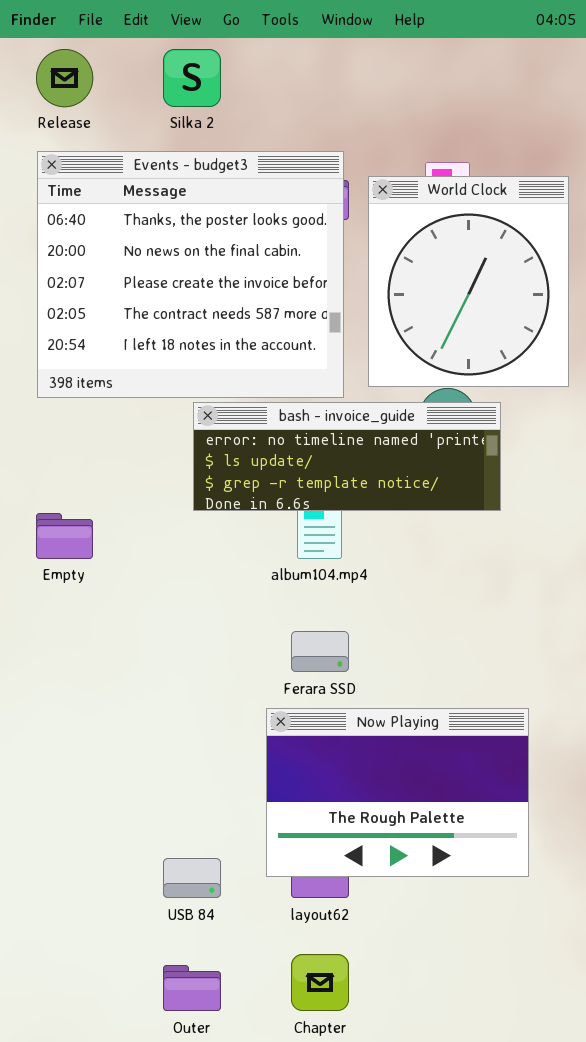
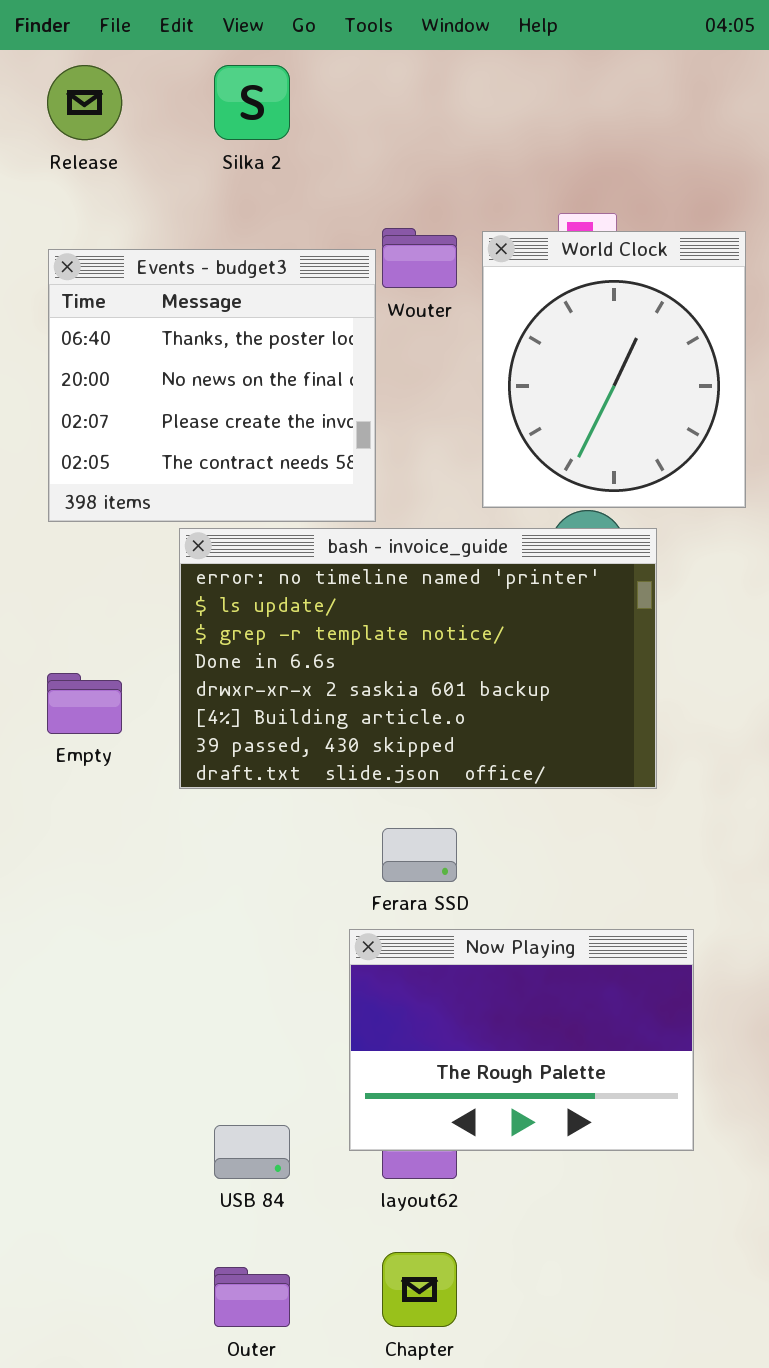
Events - budget3: [37,151,344,398] -> [48,249,376,522], resized
bash - invoice_guide: [193,402,501,511] -> [179,528,657,789], resized

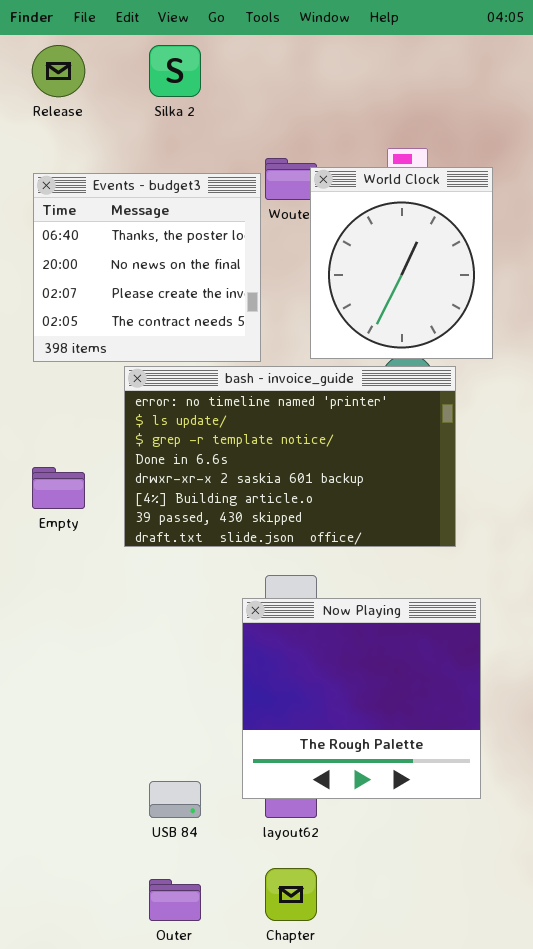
World Clock: [482,231,746,508] -> [310,167,493,359], moved
Now Playing: [349,929,694,1151] -> [242,598,481,799], resized

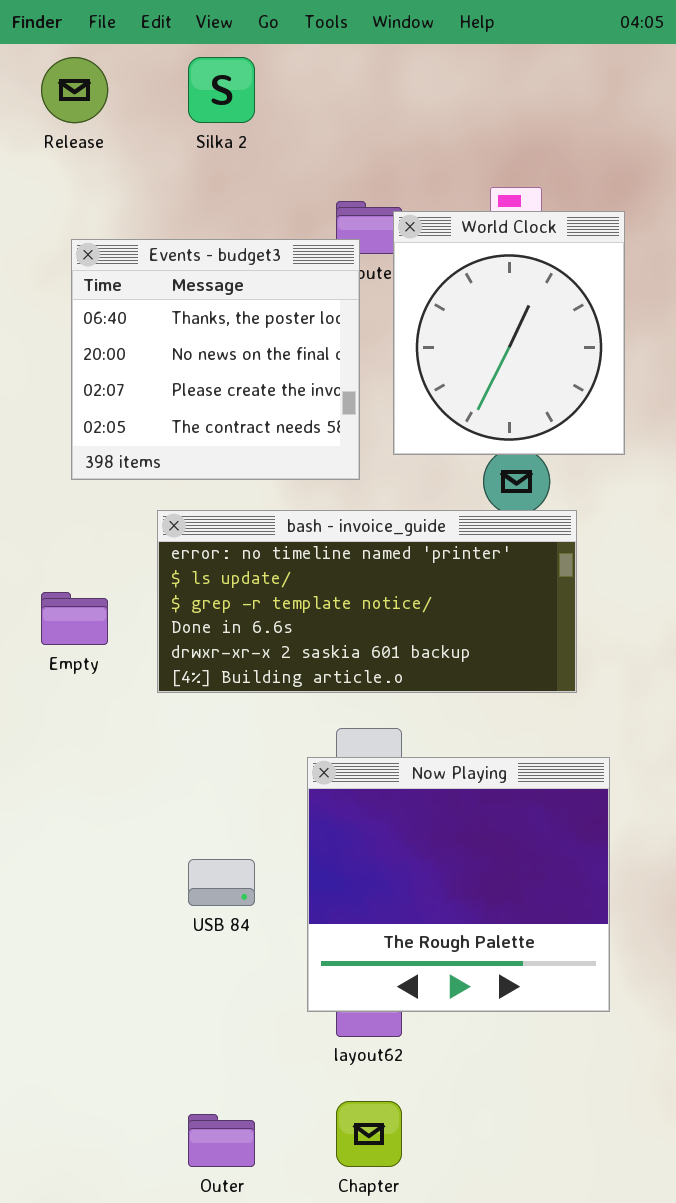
Events - budget3: [33,173,261,362] -> [71,239,360,480], moved
bash - invoice_guide: [124,366,456,547] -> [157,510,577,693], resized
USB 84: [149,781,201,818] -> [188,859,255,906], moved

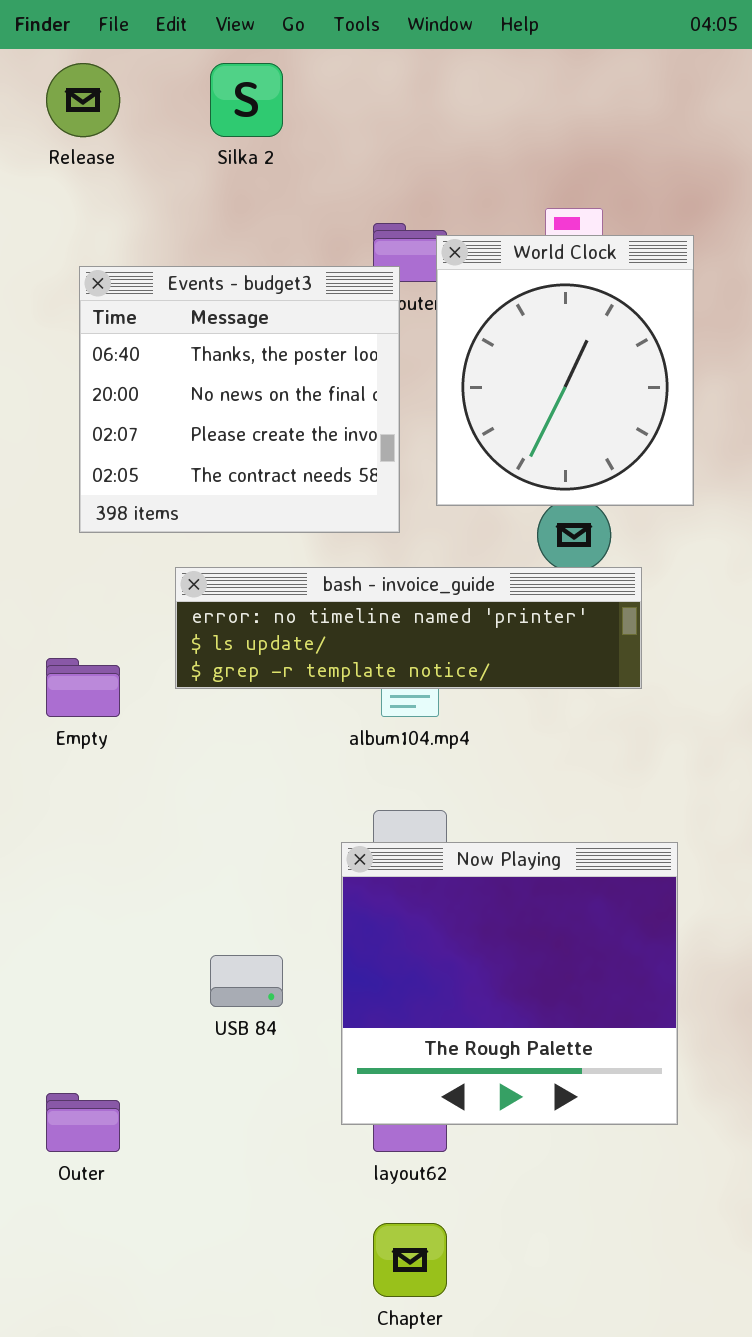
bash - invoice_guide: [157,510,577,693] -> [175,567,642,689], resized
Outer: [188,1114,255,1167] -> [46,1093,120,1152], moved

